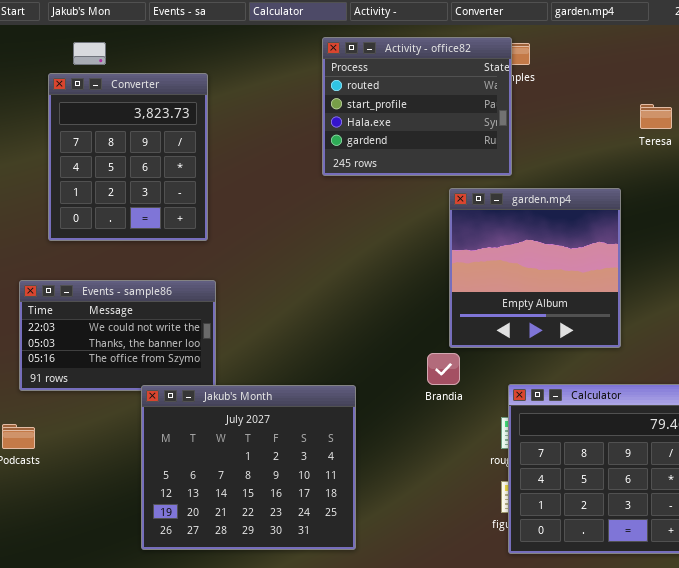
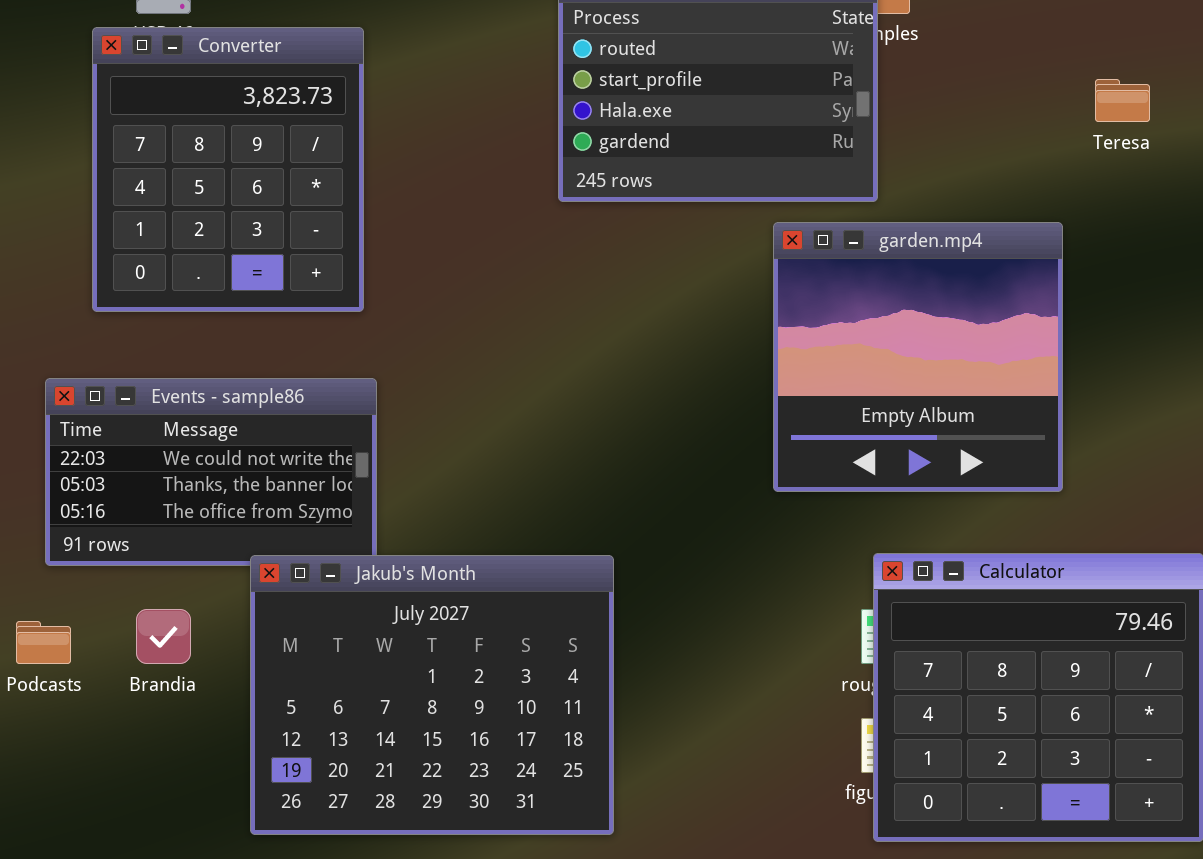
Brandia: [427,353,460,385] -> [136,609,191,664], moved

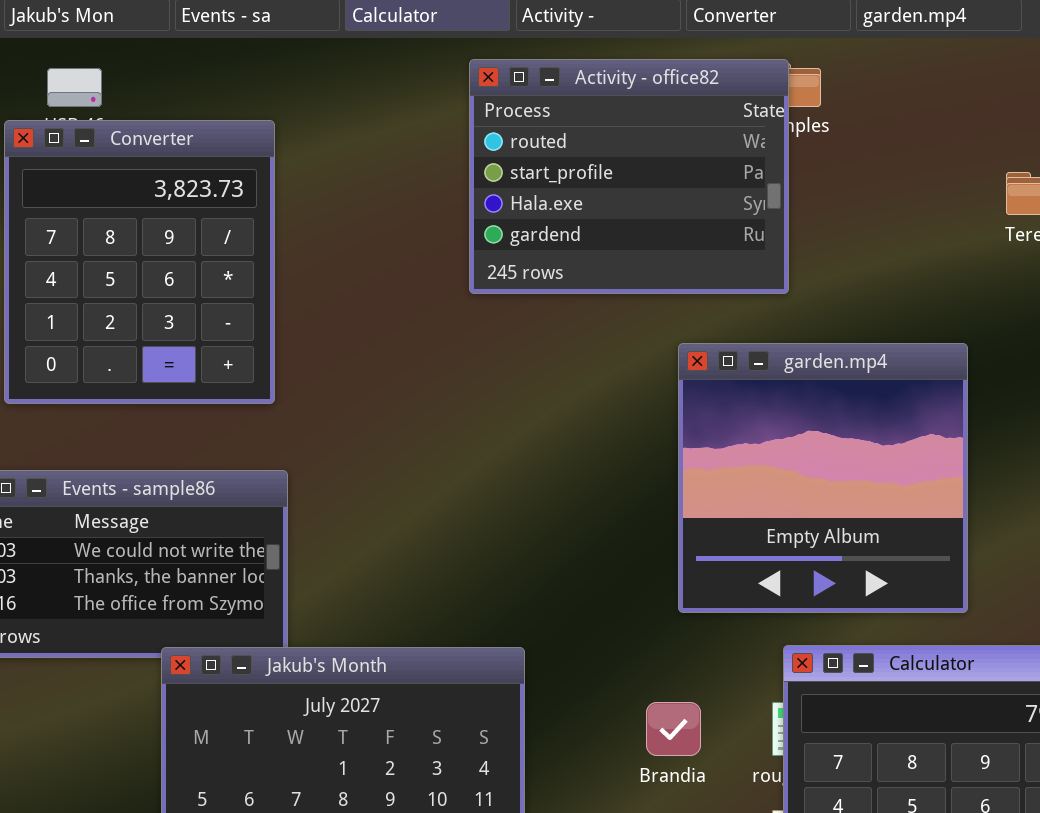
garden.mp4: [773,222,1063,492] -> [678,343,968,613], moved
Brandia: [136,609,191,664] -> [646,702,701,756], moved

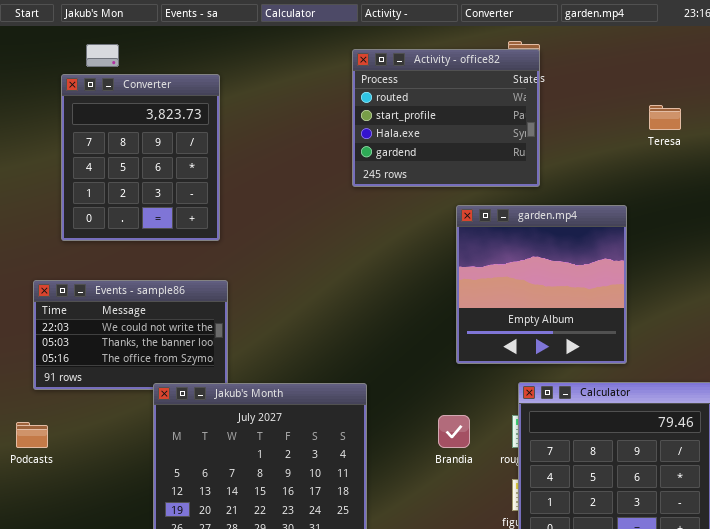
Activity - office82: [469,59,789,294] -> [352,49,540,187], moved

